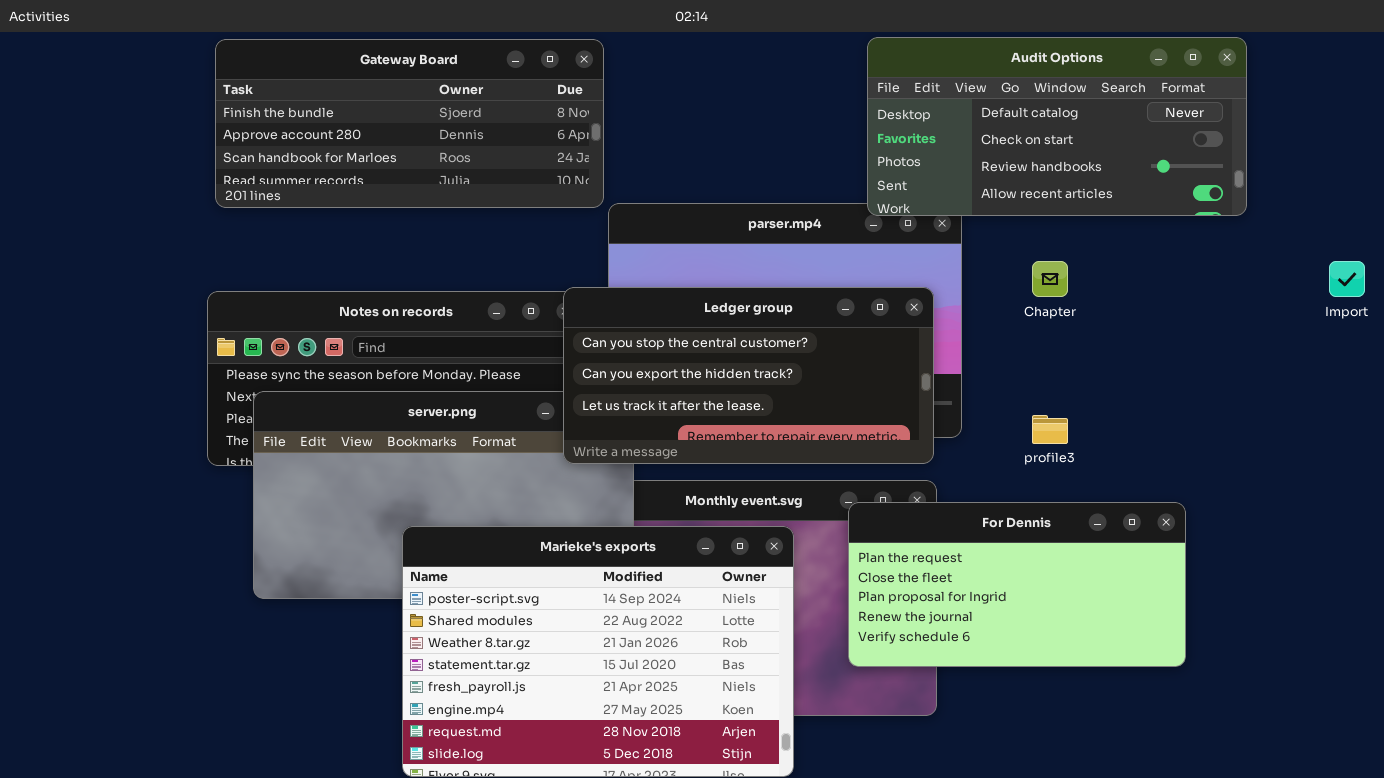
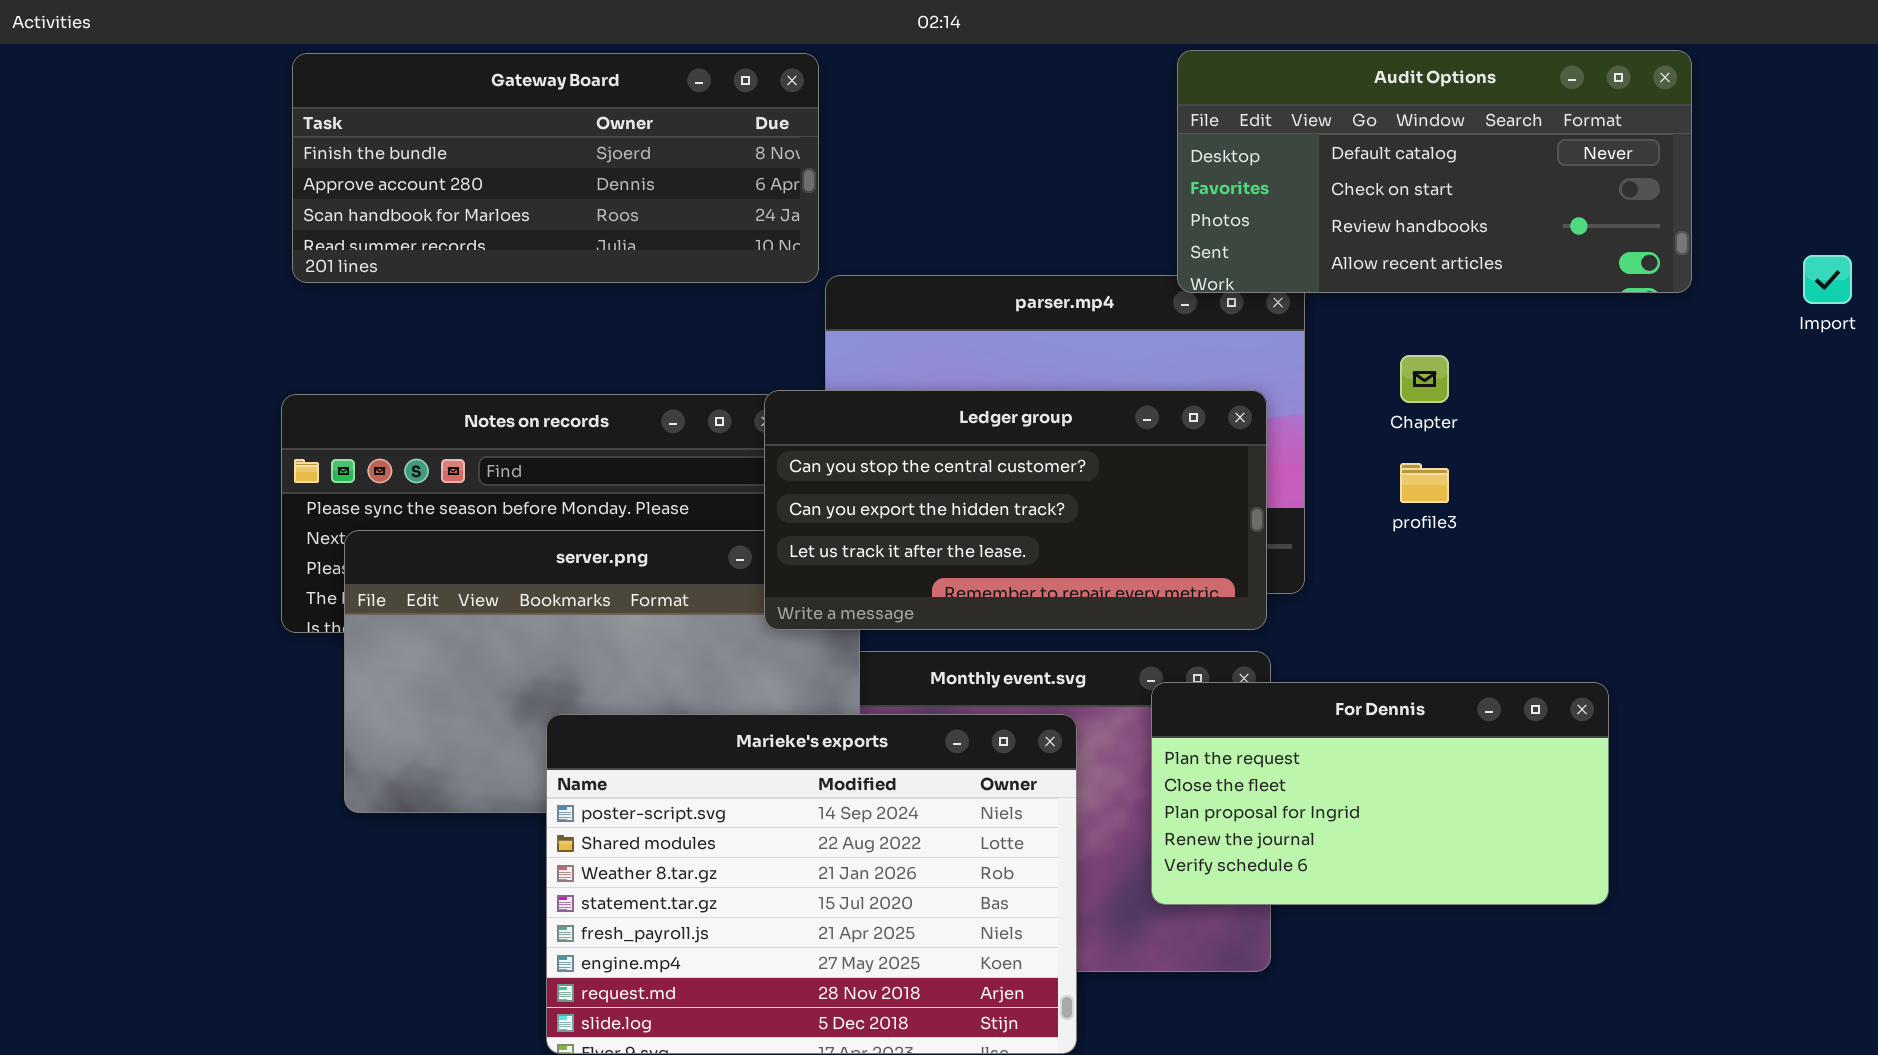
Import: [1329,261,1365,297] -> [1803,255,1852,304], moved
profile3: [1032,415,1068,444] -> [1400,463,1449,503], moved

